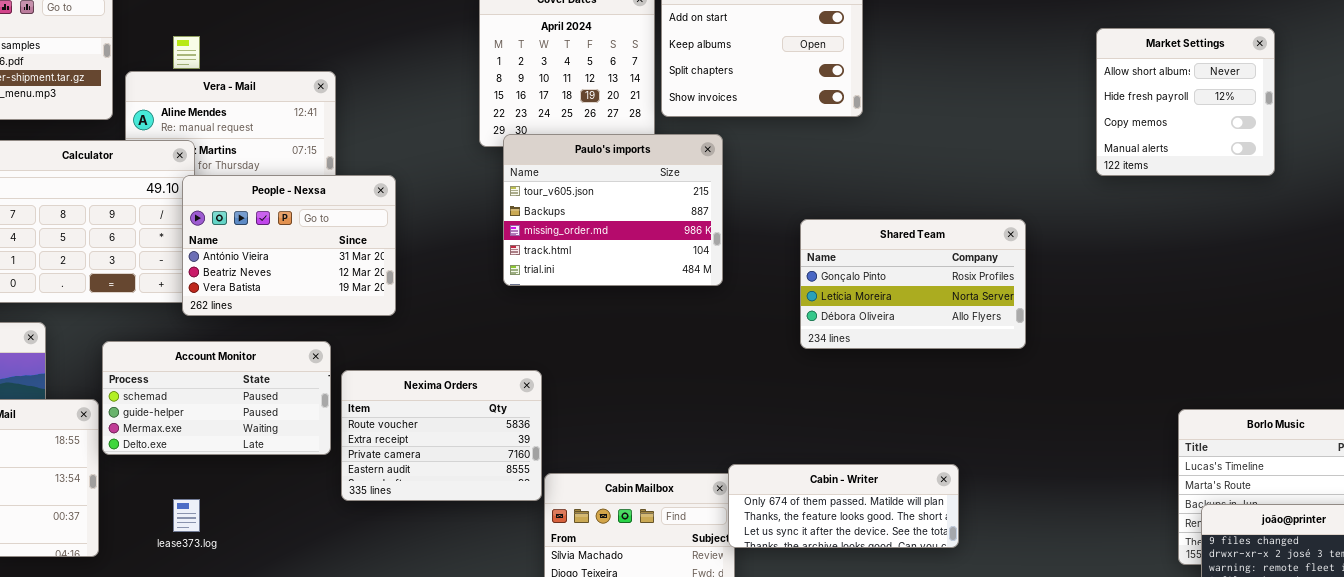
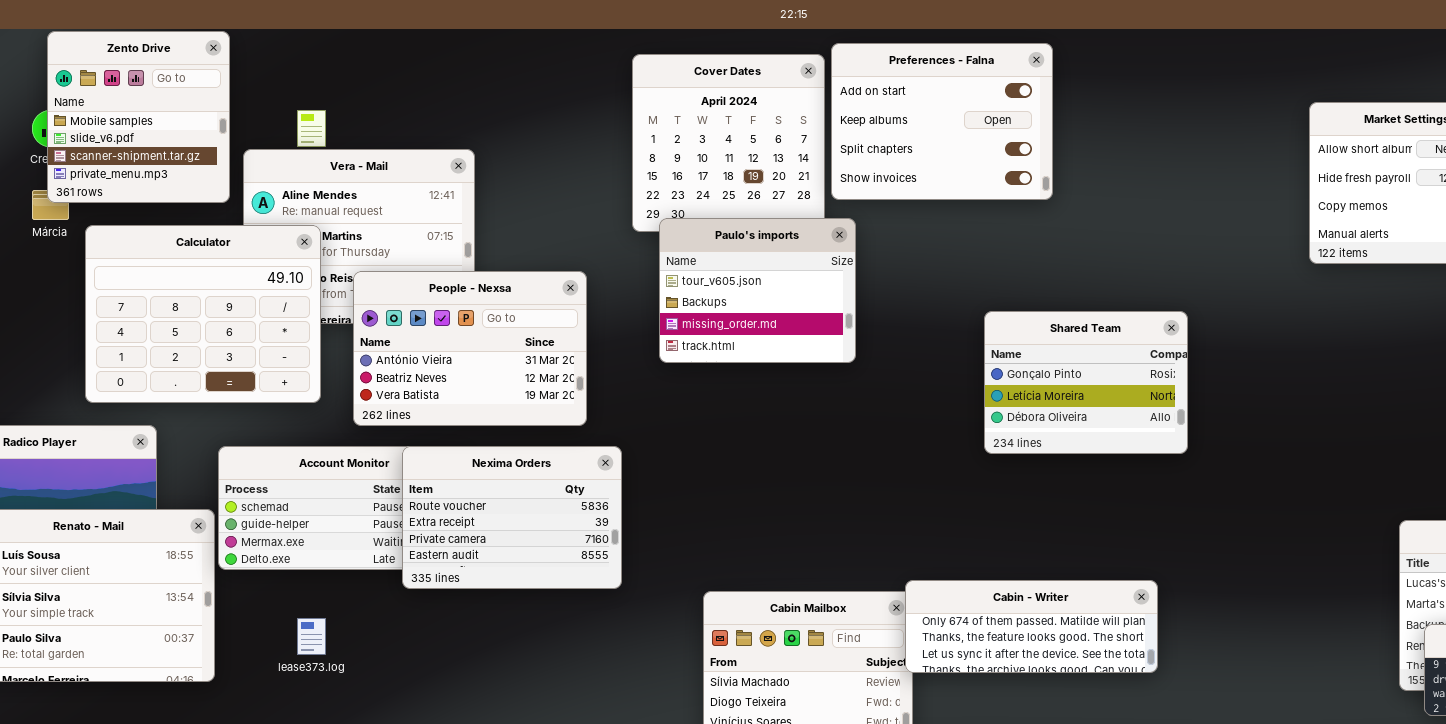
Paulo's imports: [503,134,723,286] -> [659,218,856,363], resized
People - Nexsa: [182,175,396,316] -> [353,271,587,426], moved
Shared Team: [800,219,1026,349] -> [984,311,1188,454], resized
Nexima Orders: [341,370,542,501] -> [402,446,622,589], moved

